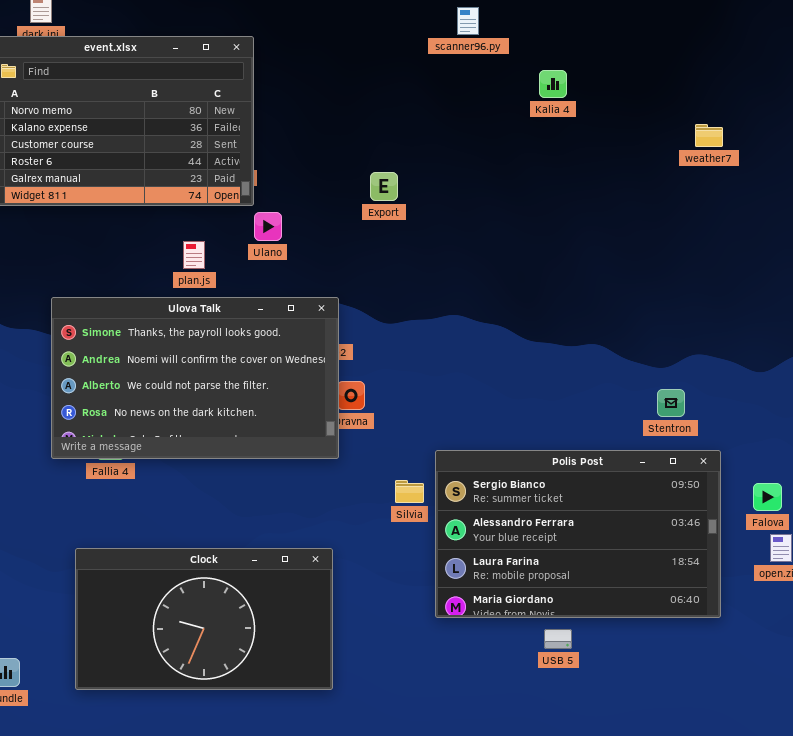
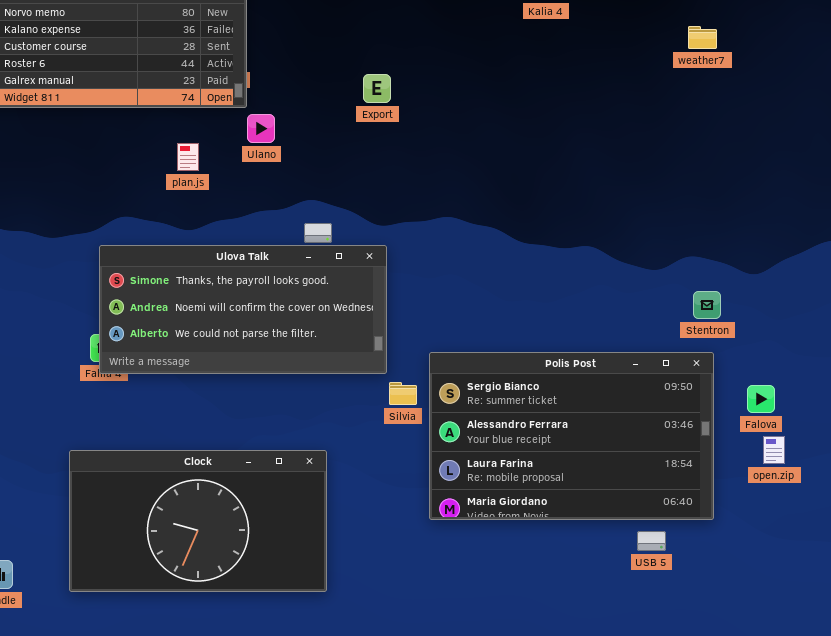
Ulova Talk: [51,297,339,459] -> [99,245,387,374], moved, resized
Stentron: [657,389,685,417] -> [693,291,721,319], moved
USB 5: [544,629,572,649] -> [637,531,666,551], moved

